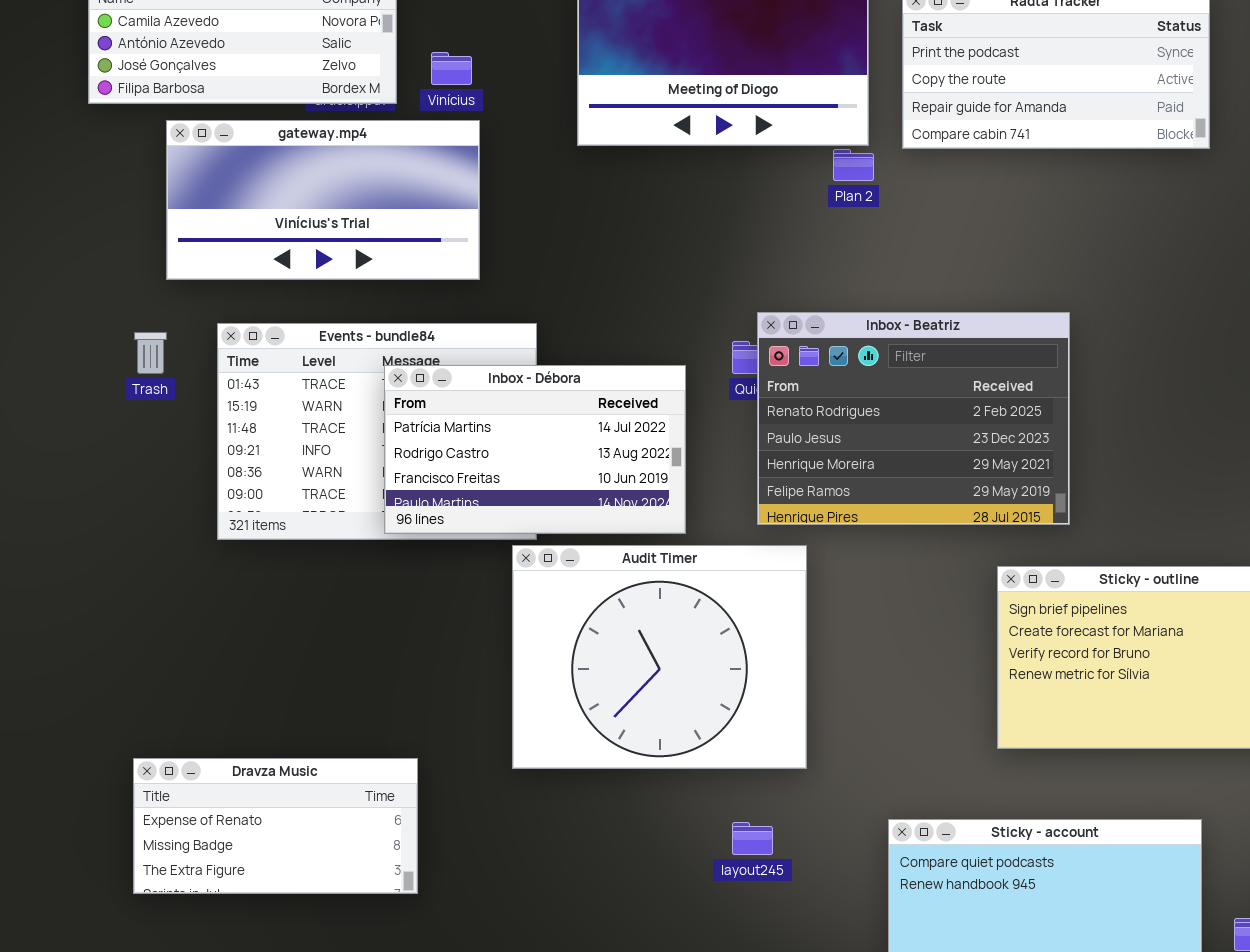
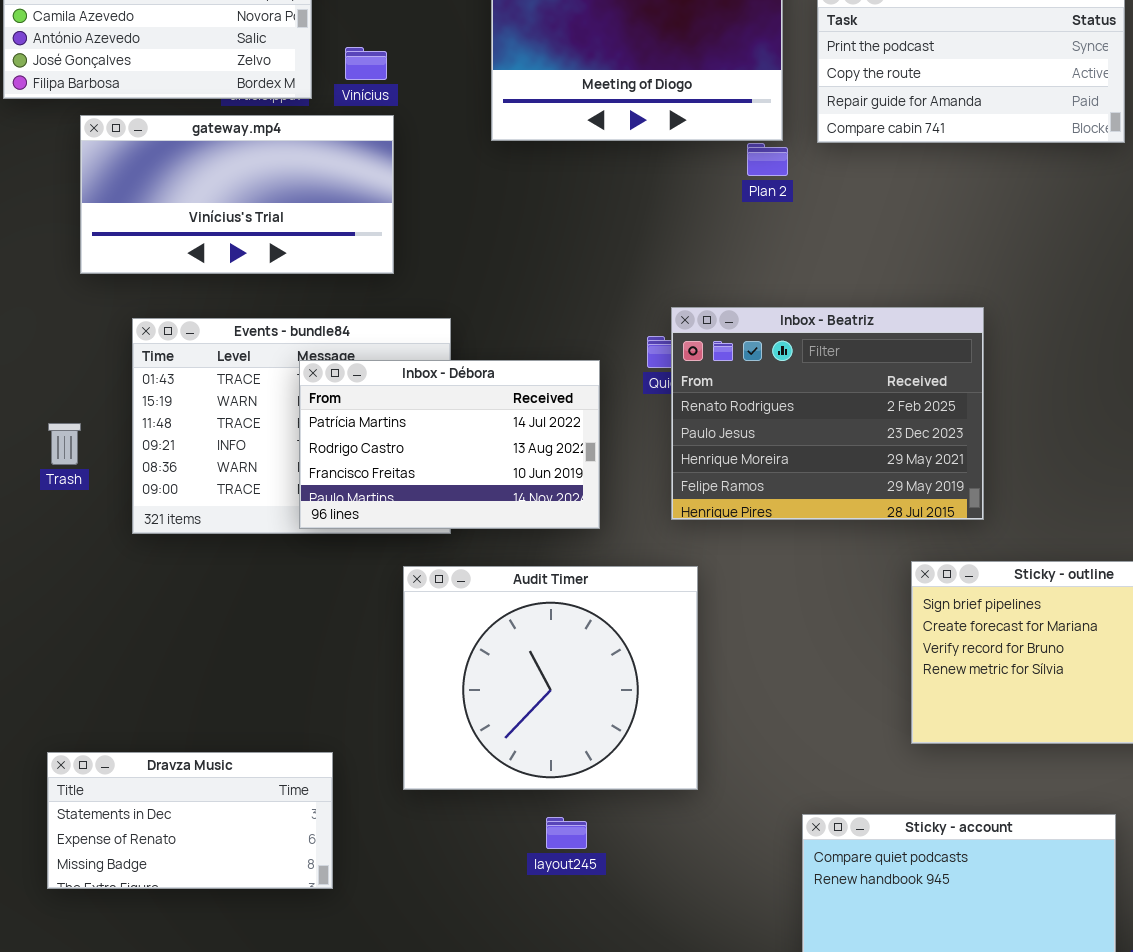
Trash: [134,332,167,374] -> [48,423,81,465], moved
Audit Timer: [512,545,807,769] -> [403,566,698,790], moved
Dravza Music: [133,758,418,894] -> [47,752,333,889], scrolled up 1 row
layout245: [732,822,773,855] -> [546,817,587,849], moved

